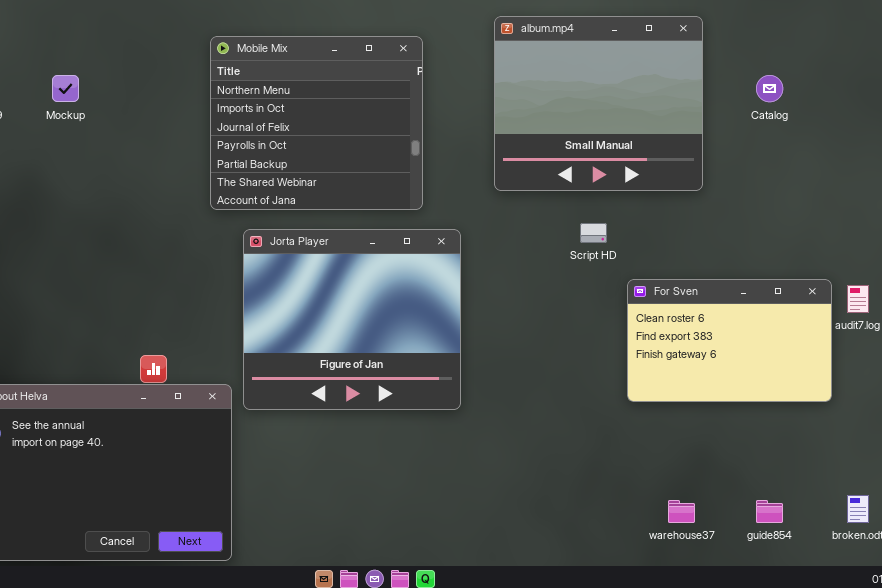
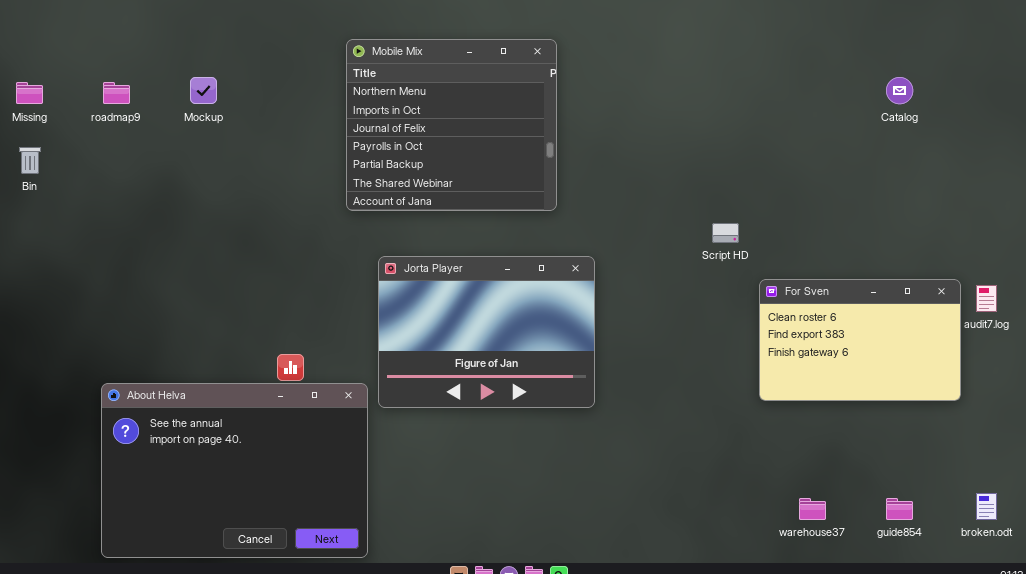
album.mp4: [494,16,703,191] -> none, closed
Jorta Player: [243,229,461,410] -> [378,256,595,408], resized

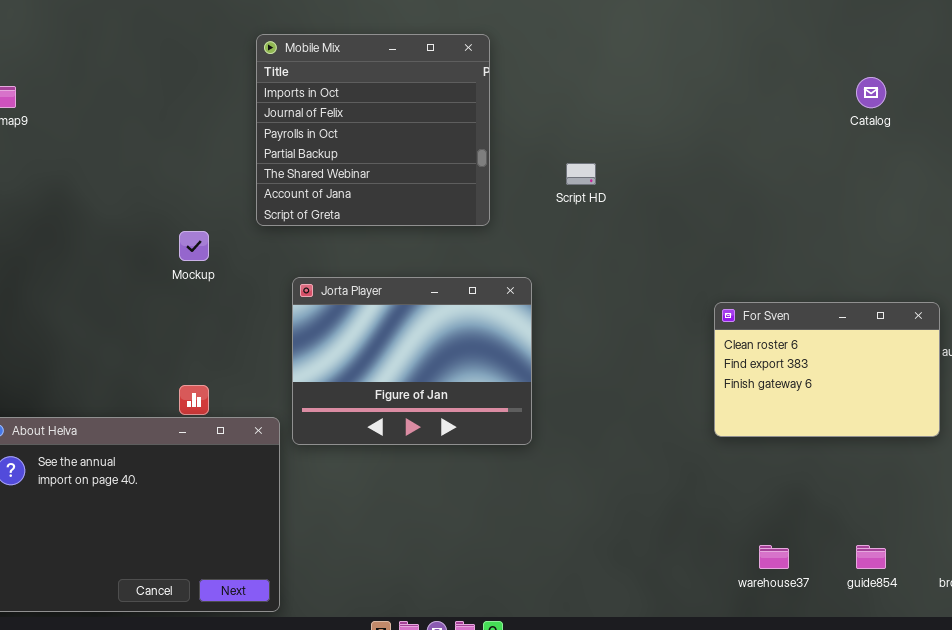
Mobile Mix: [346,39,557,211] -> [256,34,490,226], scrolled down 1 row
Mockup: [190,77,217,104] -> [179,231,209,261], moved
Script HD: [712,223,739,243] -> [566,163,596,185], moved

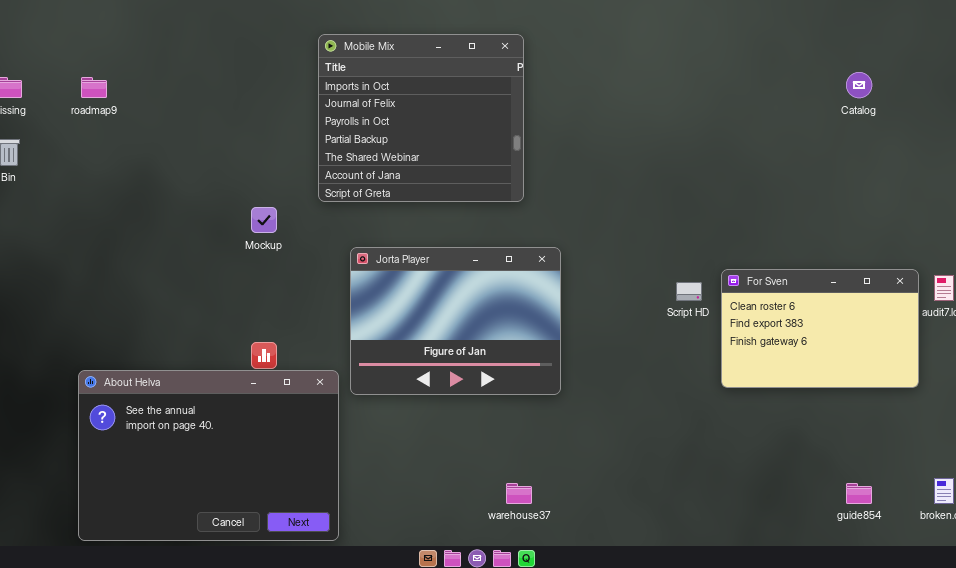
Script HD: [566,163,596,185] -> [676,282,702,301], moved
warehouse37: [759,545,789,569] -> [506,483,532,504], moved

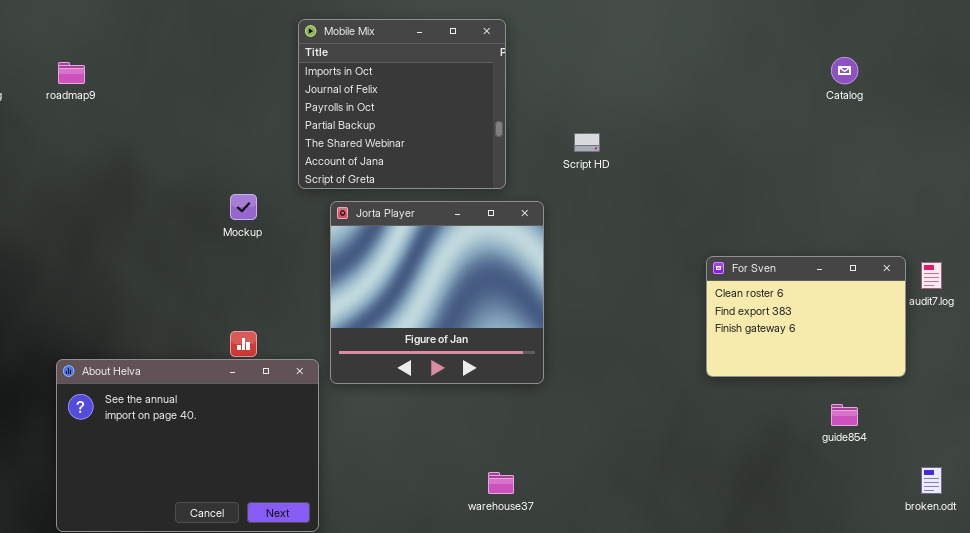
Jorta Player: [350,247,561,395] -> [330,201,544,384], resized
Script HD: [676,282,702,301] -> [574,133,600,152], moved
guide854: [846,483,872,504] -> [831,404,858,426], moved

